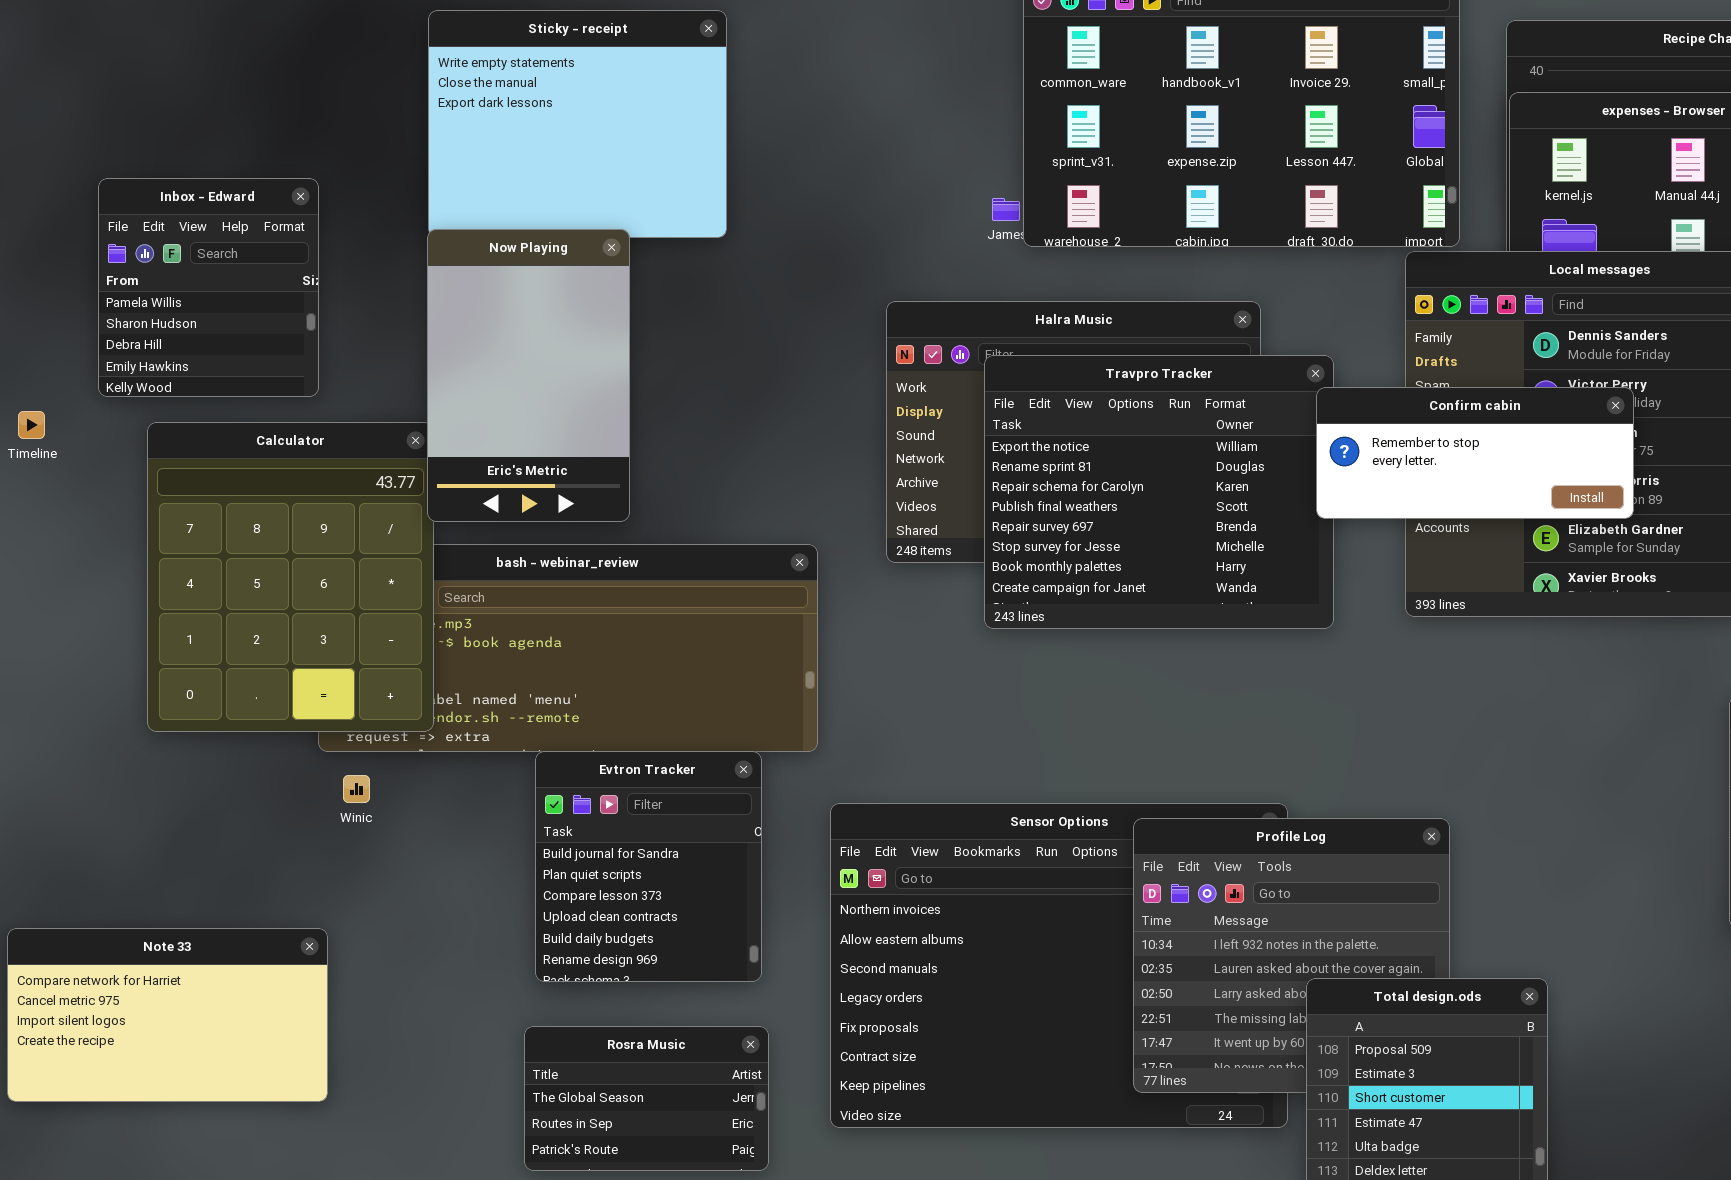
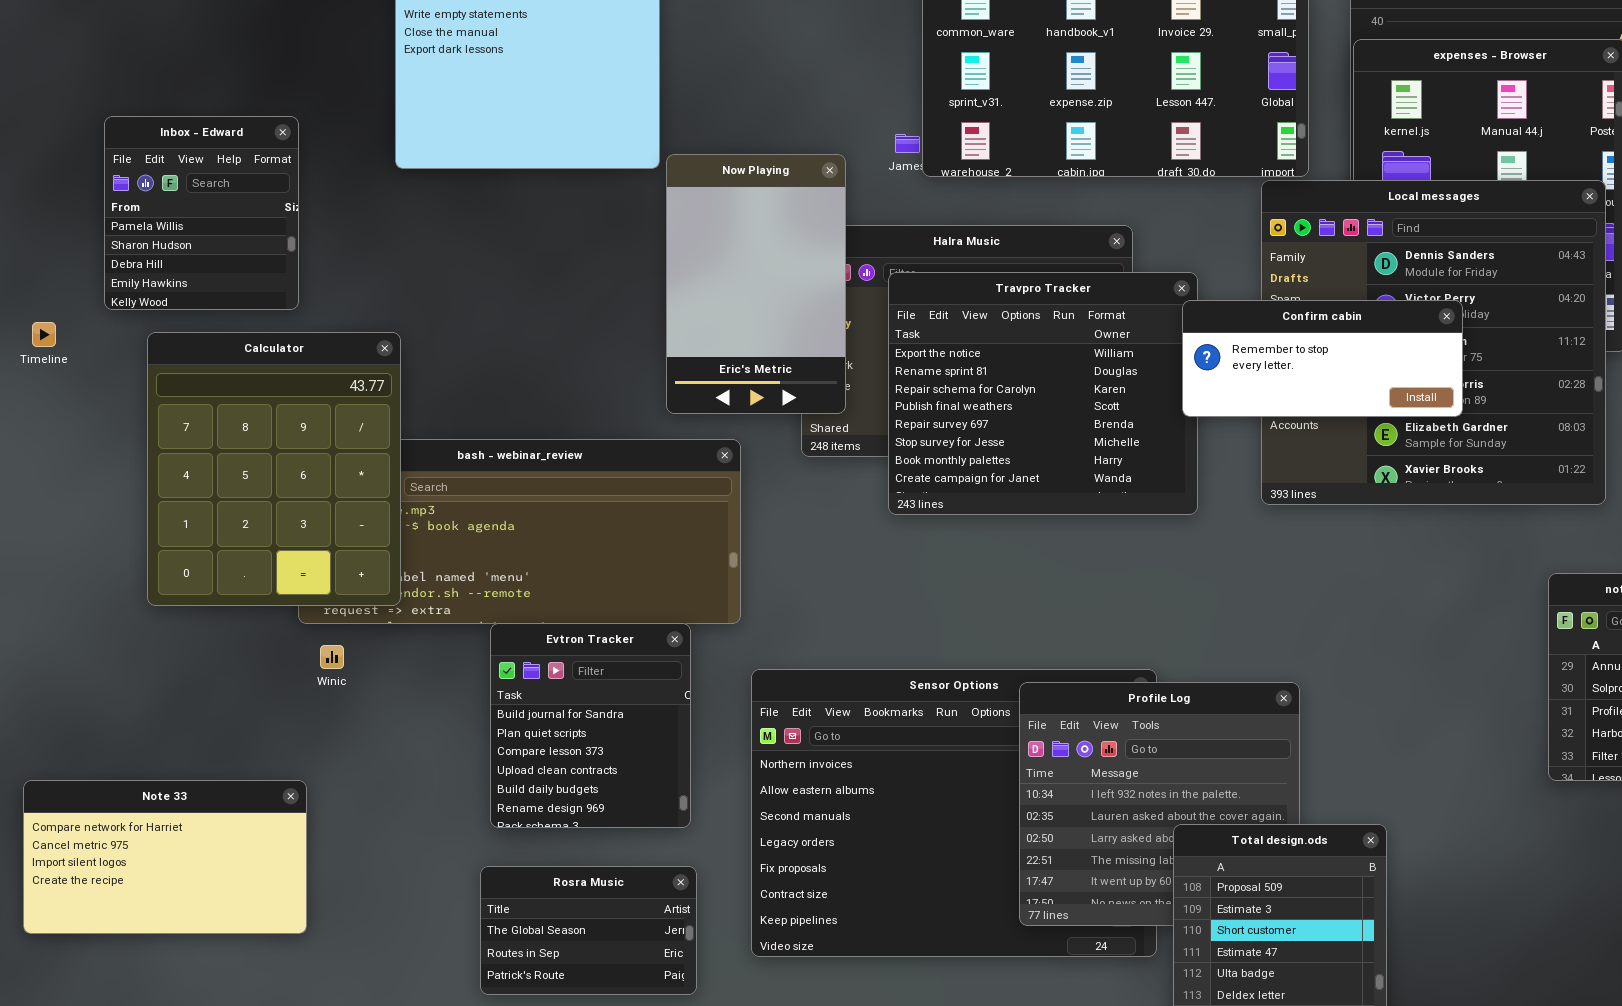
Now Playing: [427,229,630,522] -> [666,154,846,414], moved

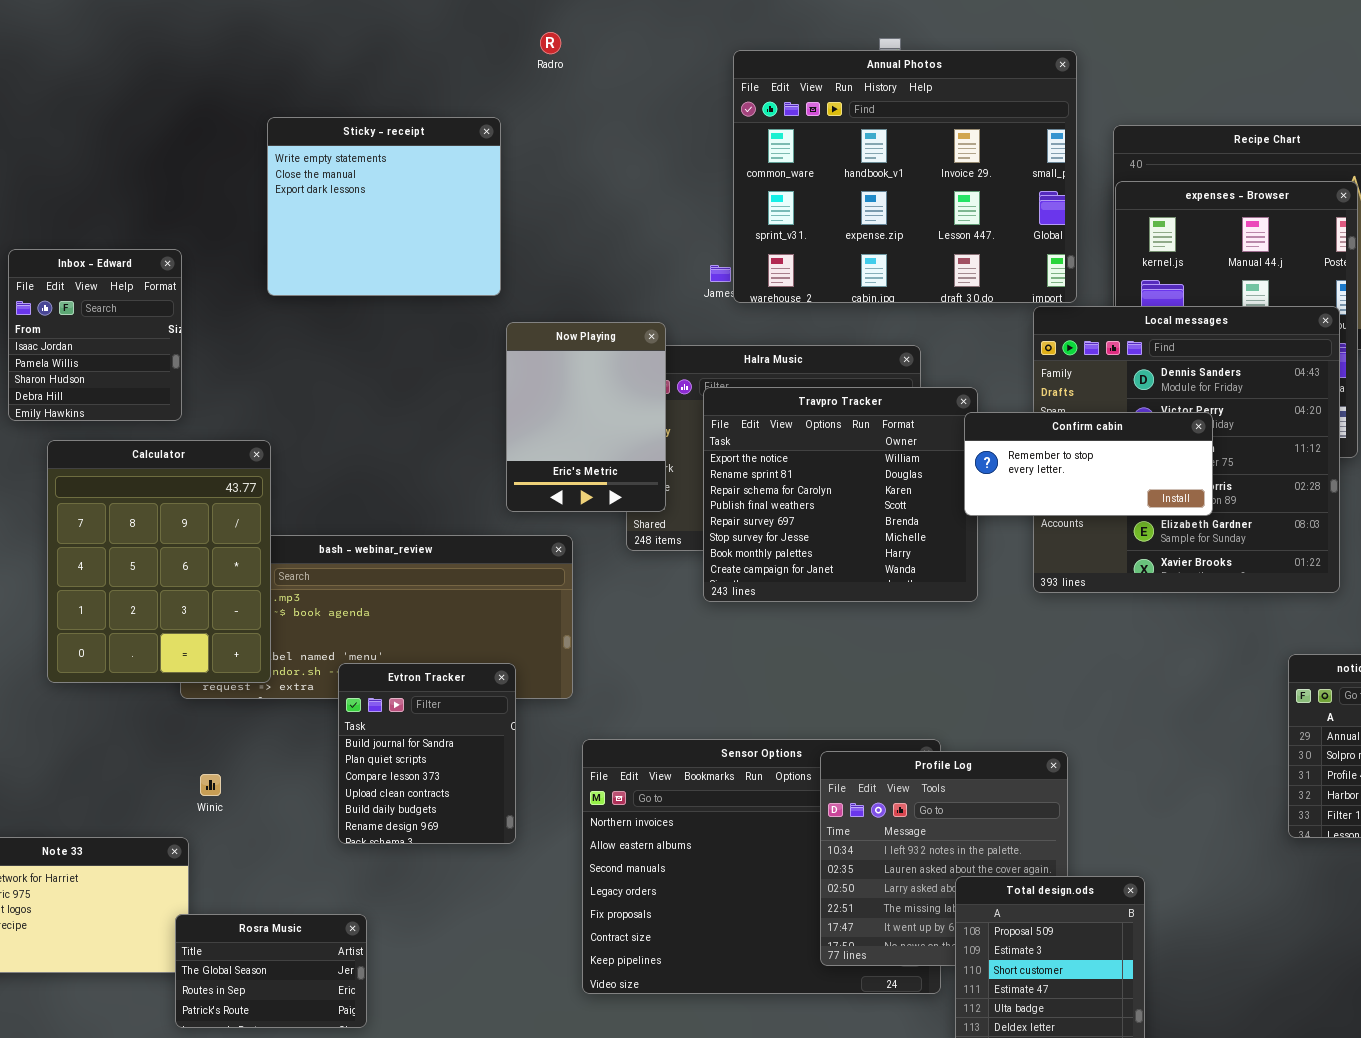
Inbox - Edward: [104,116,299,310] -> [8,249,182,421], scrolled up 1 row
Now Playing: [666,154,846,414] -> [506,322,666,512], resized
Evtron Tracker: [490,623,691,828] -> [338,663,516,844], moved
Winic: [320,645,344,669] -> [200,774,221,796], moved
Rosra Music: [480,866,697,995] -> [175,914,367,1028], moved

